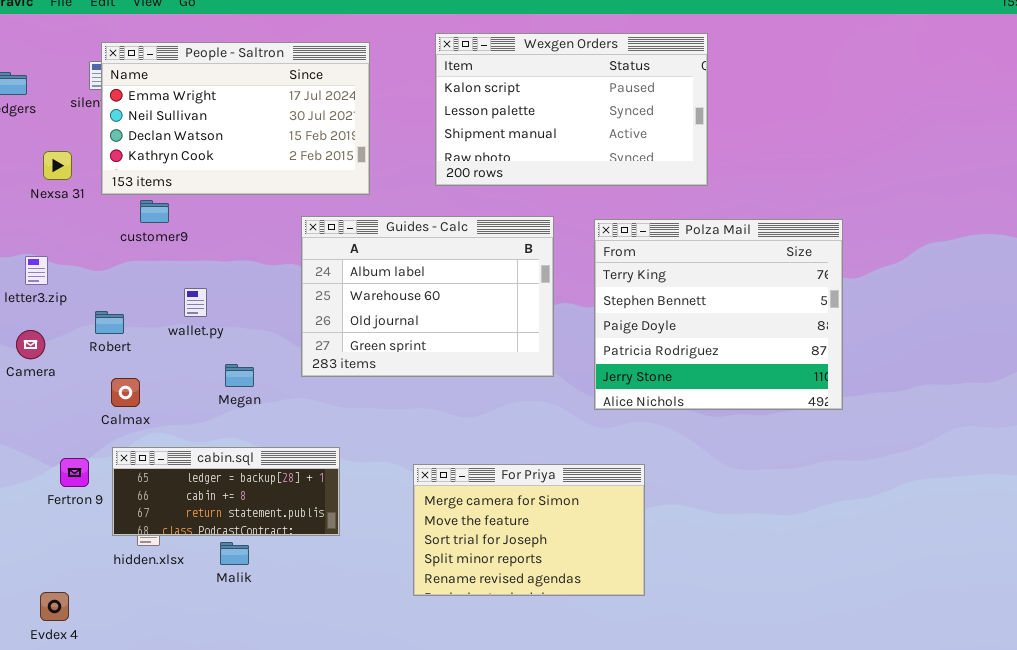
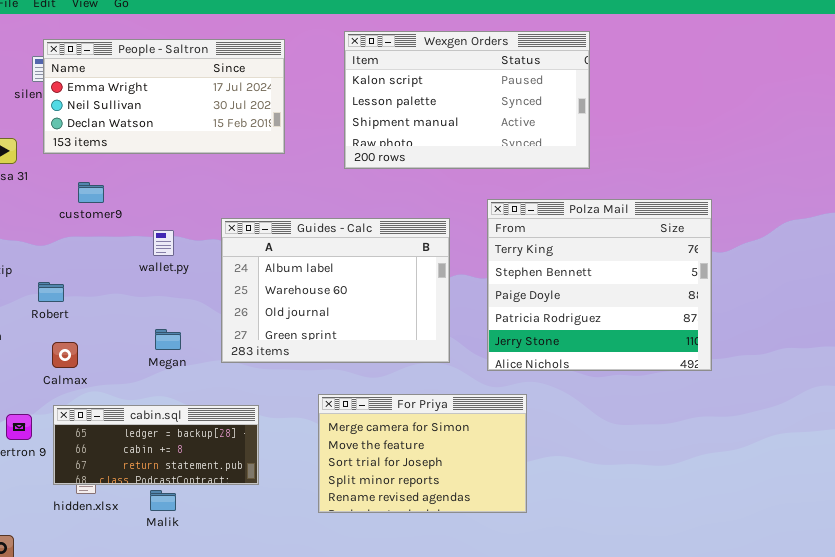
People - Saltron: [101,42,370,195] -> [43,39,285,154], resized
Guides - Calc: [301,216,554,377] -> [221,218,450,363], moved
wallet.py: [184,288,207,317] -> [153,230,174,256], moved
For Priya: [413,464,645,596] -> [318,394,527,513], moved

